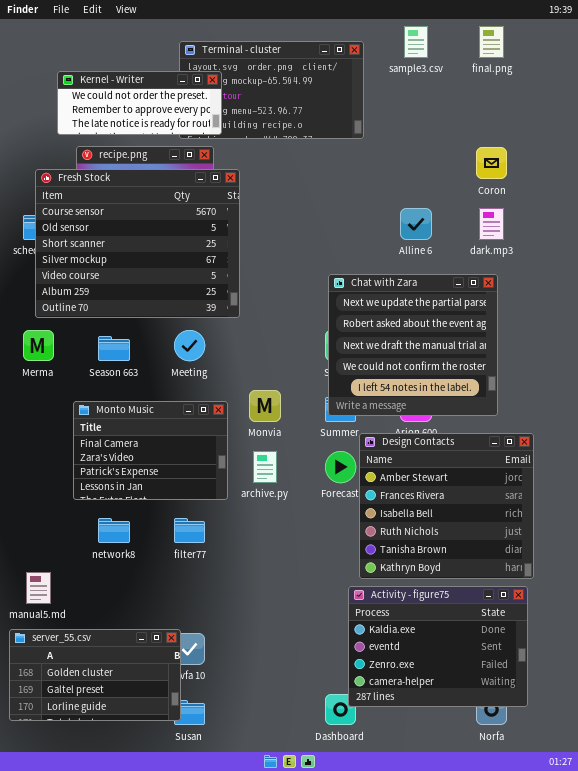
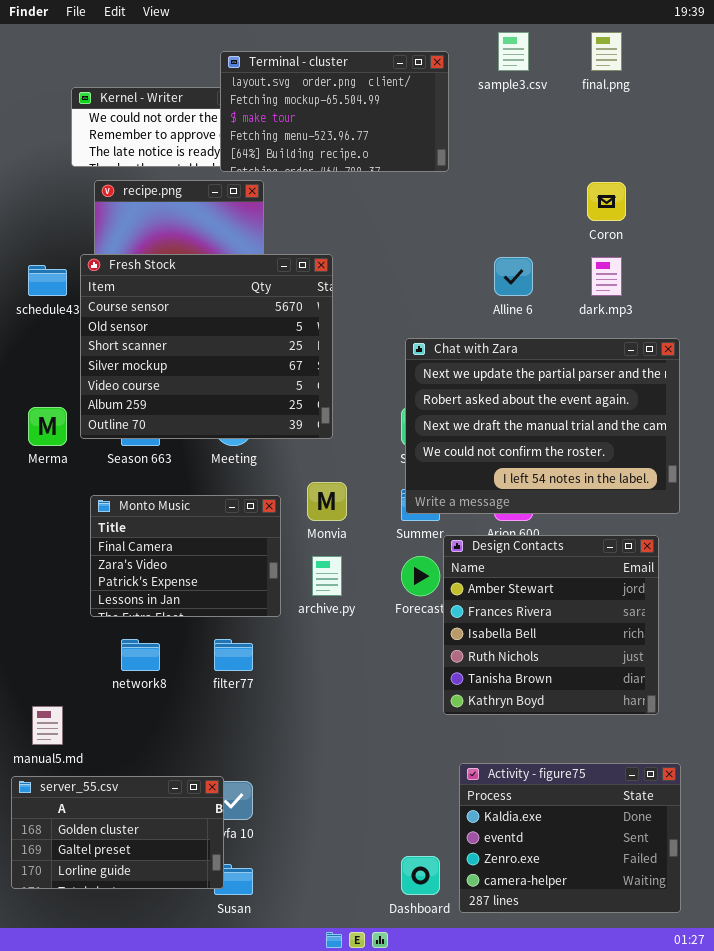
Terminal - cluster: [179,41,364,139] -> [220,51,449,172], raised
Fresh Stock: [35,169,240,318] -> [80,254,333,439], moved
Chat with Zara: [328,274,498,416] -> [405,338,680,514], resized
Activity - figure75: [348,586,528,707] -> [459,763,681,913], moved

